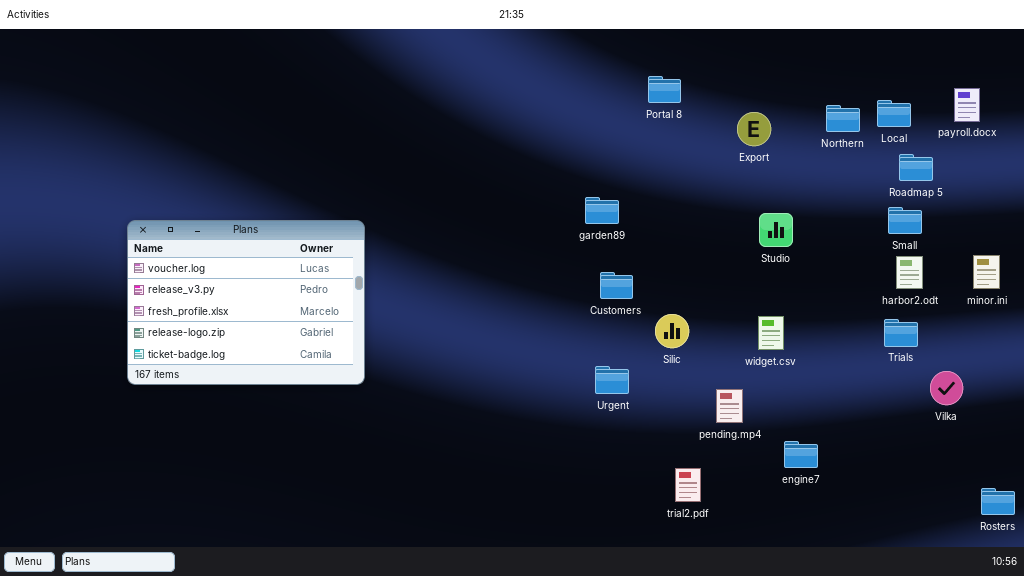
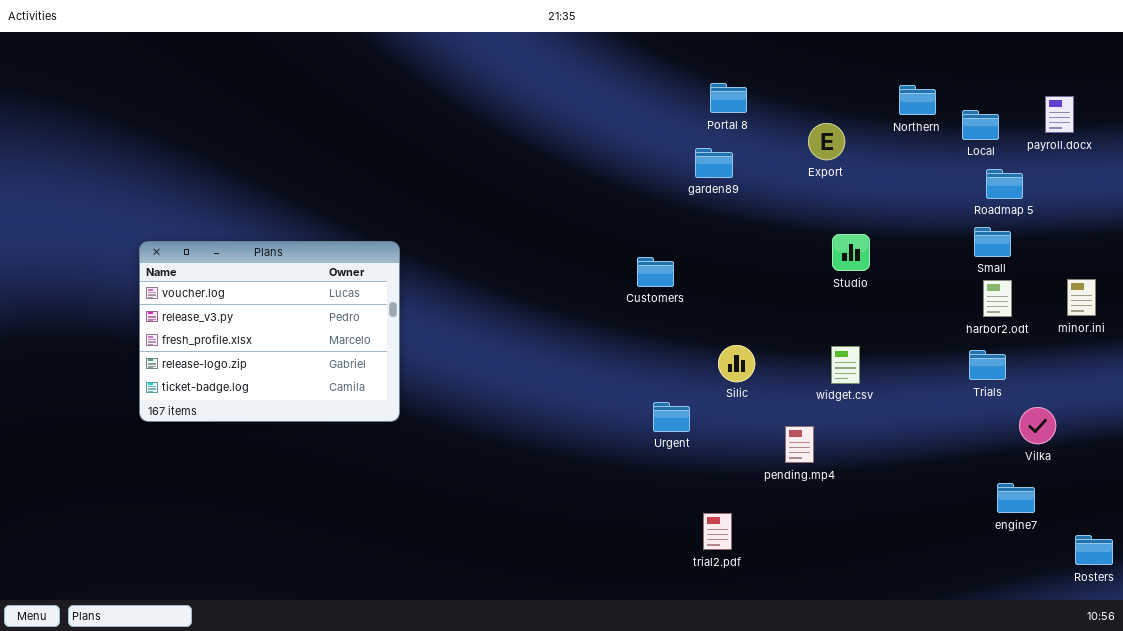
Northern: [826,105,860,132] -> [899,85,936,115], moved
garden89: [585,197,619,224] -> [695,148,733,178], moved
Customers: [600,272,633,299] -> [637,257,674,287], moved
engine7: [784,441,818,468] -> [997,483,1035,513], moved
trial2.pdf: [675,468,701,502] -> [703,513,732,550], moved

